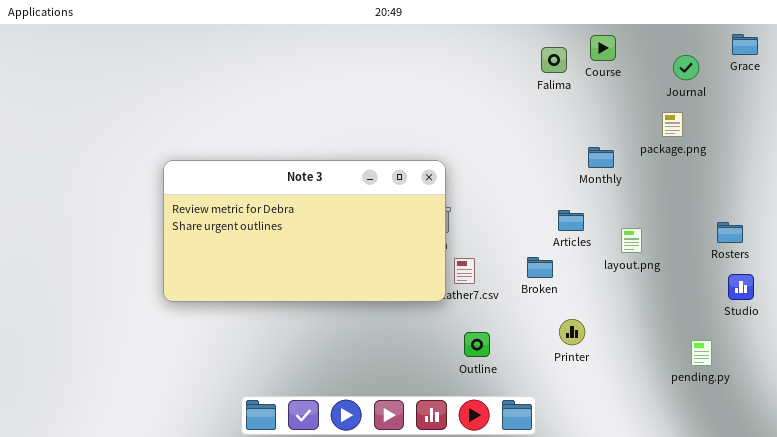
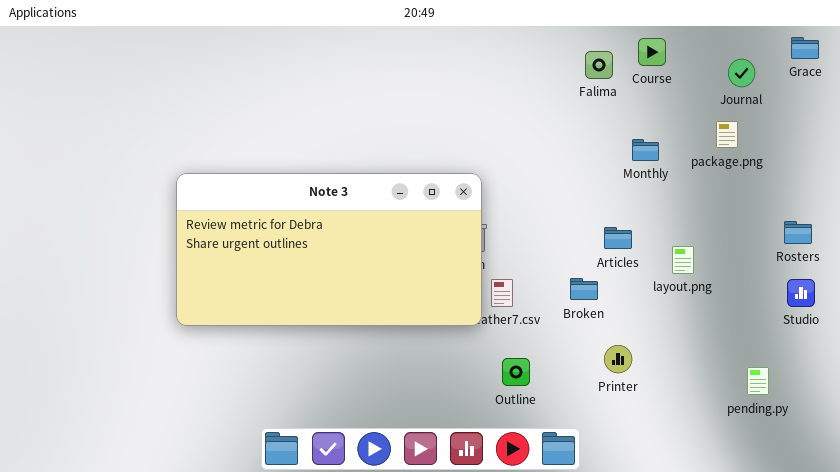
Monthly: [588,147,614,168] -> [632,139,659,161], moved
Rosters: [717,222,743,243] -> [784,221,812,244], moved
Studio: [728,274,754,300] -> [787,279,815,307], moved

